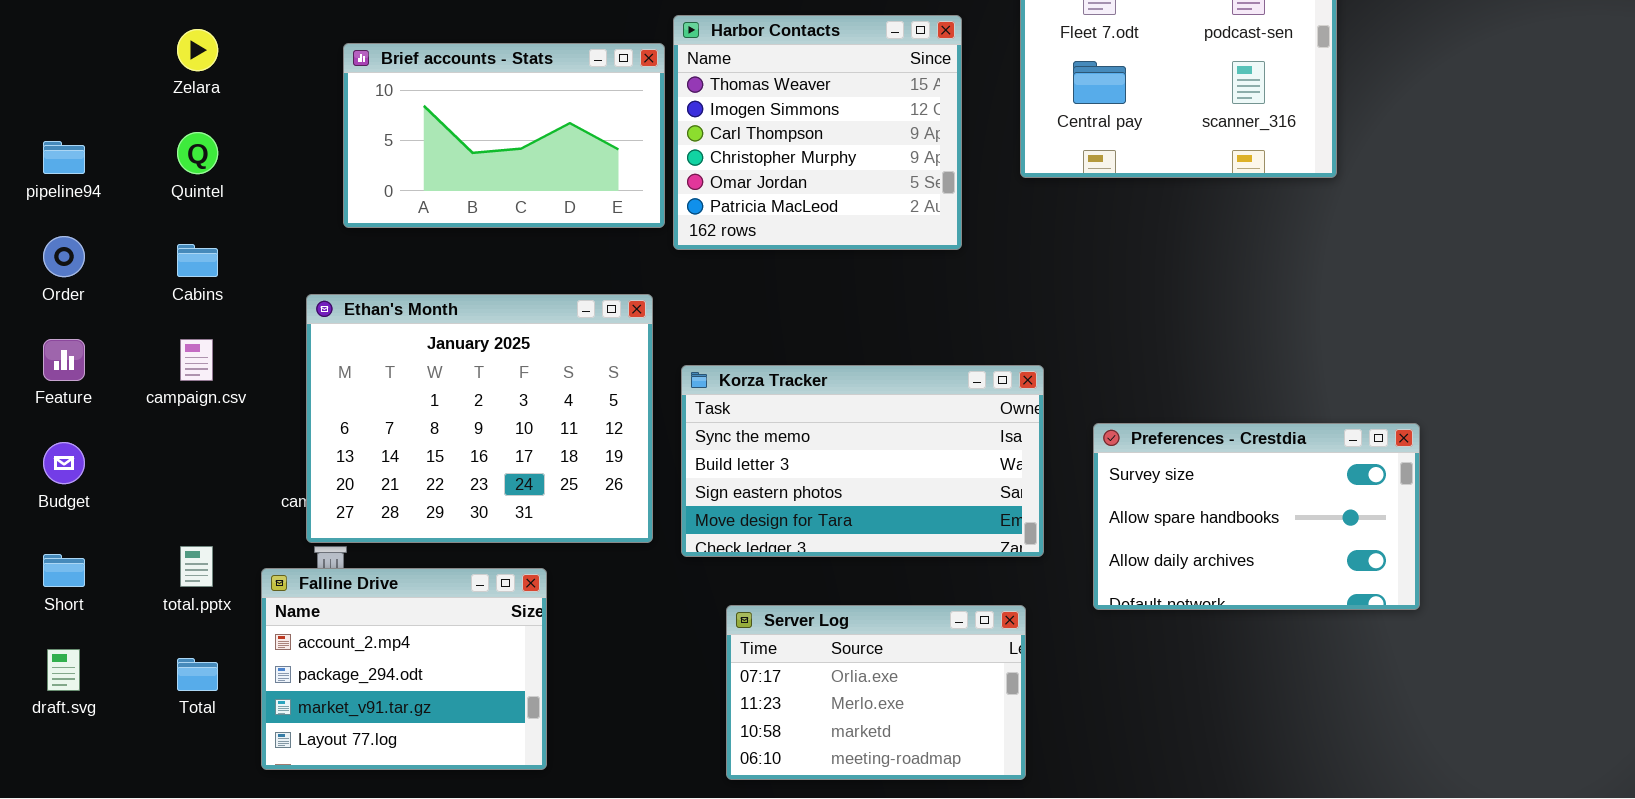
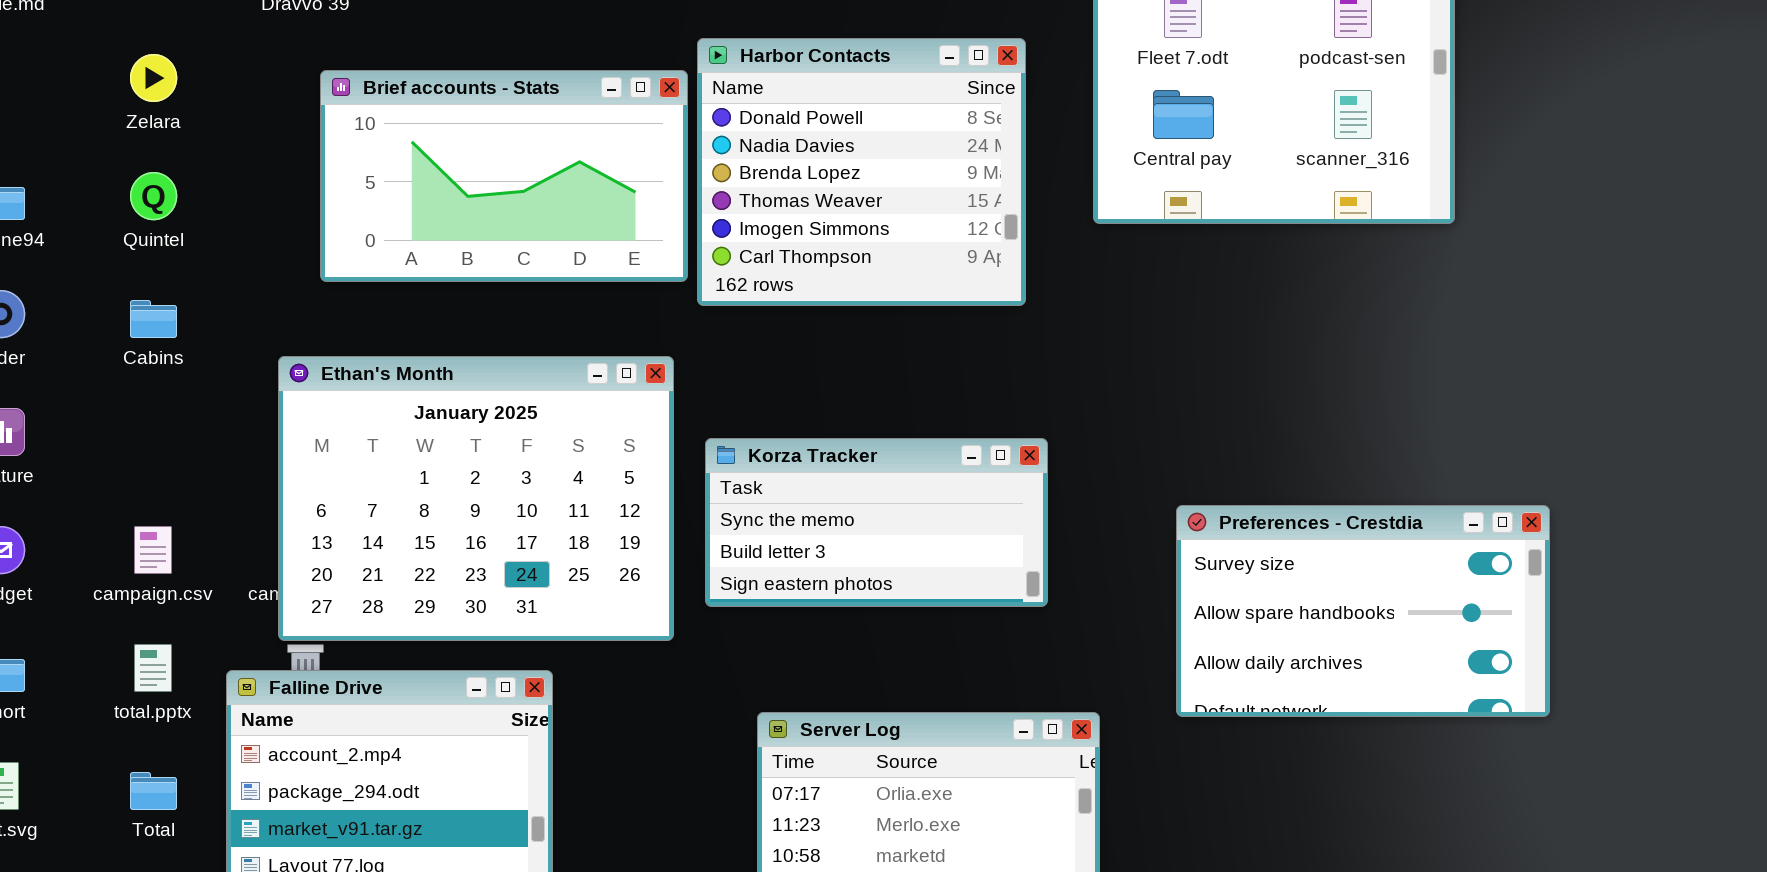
Harbor Contacts: [673,15,962,250] -> [697,38,1026,306], scrolled up 3 rows
campaign.csv: [180,339,213,381] -> [134,526,172,574], moved
Korza Tracker: [681,365,1044,557] -> [705,438,1048,607], resized

